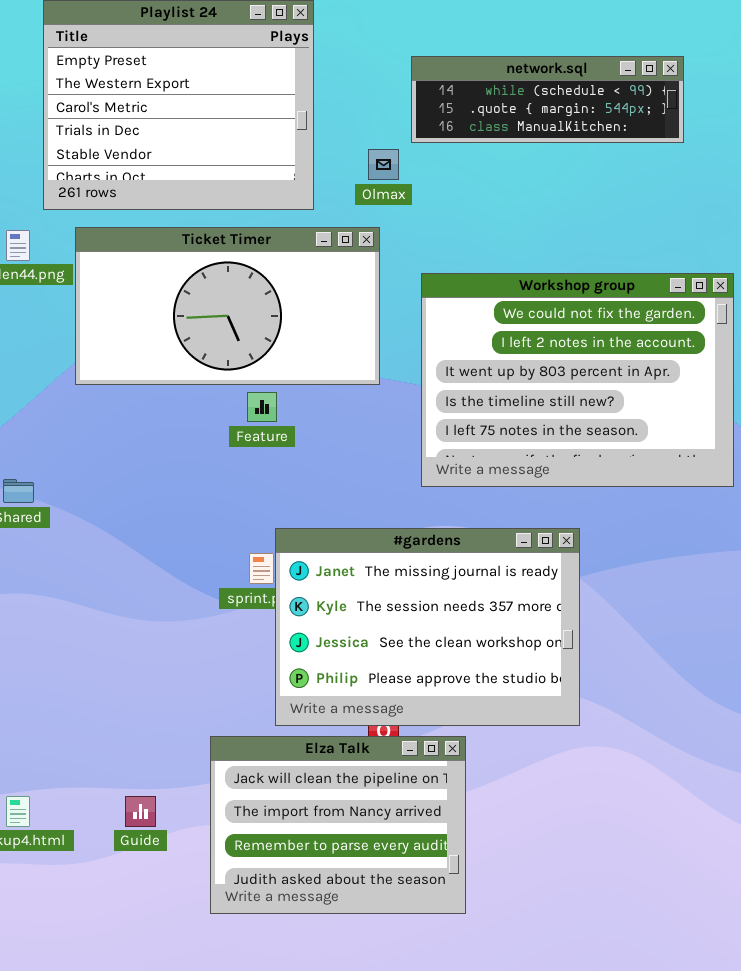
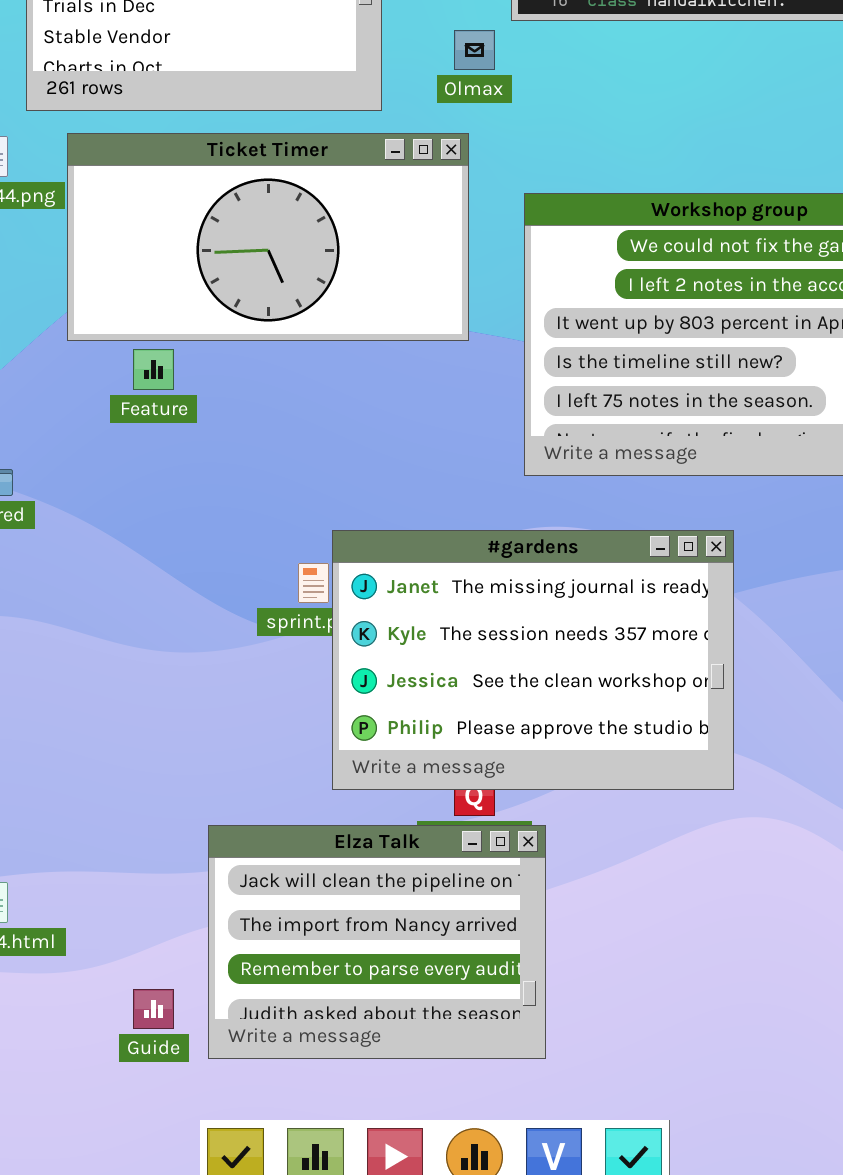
Feature: [247,392,277,422] -> [133,349,174,390], moved
Elza Talk: [210,736,466,914] -> [208,825,546,1059], moved
Guide: [125,796,156,827] -> [133,989,174,1029], moved

